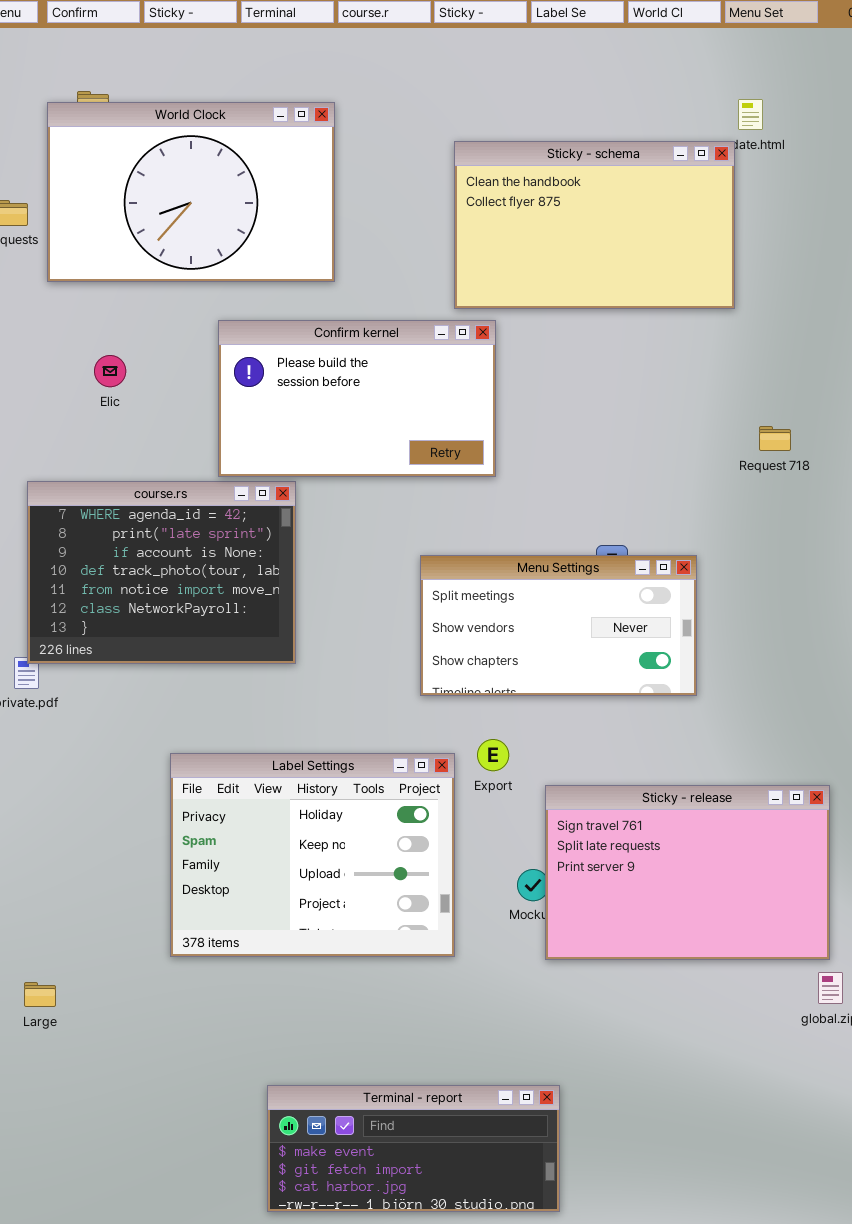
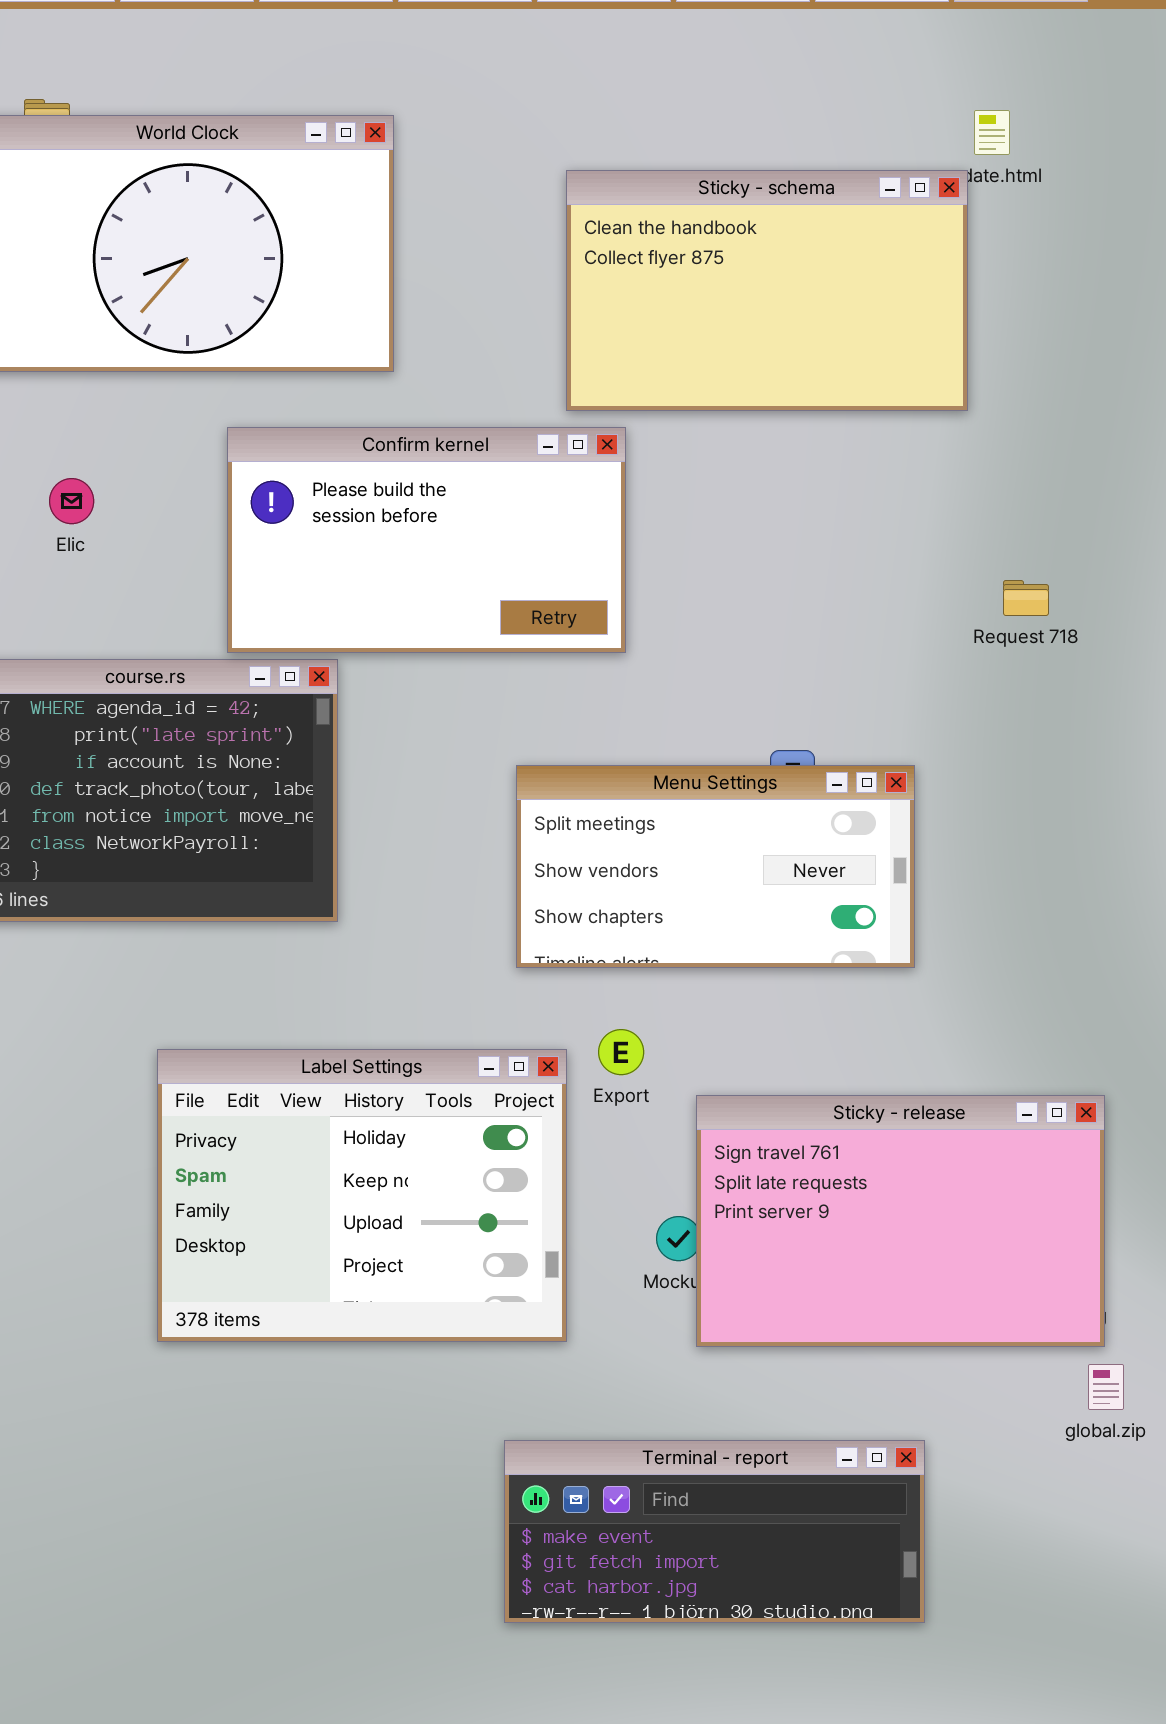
Terminal - report: [267,1085,560,1212] -> [504,1440,925,1623], moved

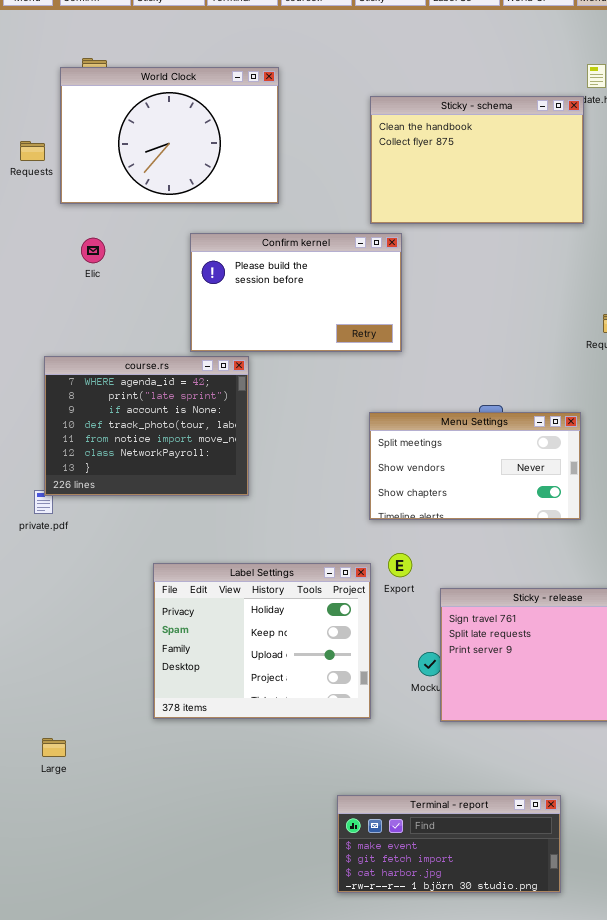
Elic: [49,478,94,524] -> [81,238,105,263], moved
Menu Settings: [516,765,915,968] -> [369,412,581,520], moved
Terminal - report: [504,1440,925,1623] -> [337,795,561,893], moved

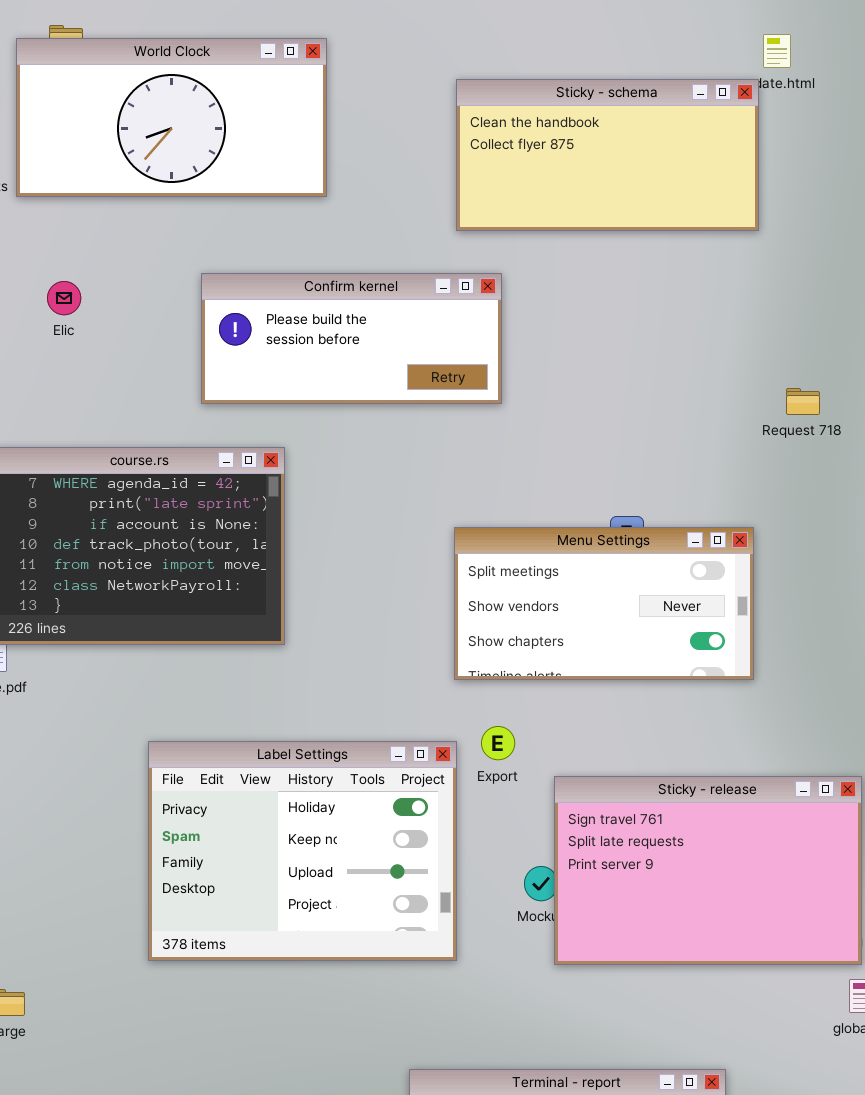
World Clock: [60,67,279,204] -> [16,38,327,197], resized
Sticky - schema: [370,96,584,224] -> [456,79,759,231], resized
Confirm kernel: [190,233,402,352] -> [201,273,502,404], resized

